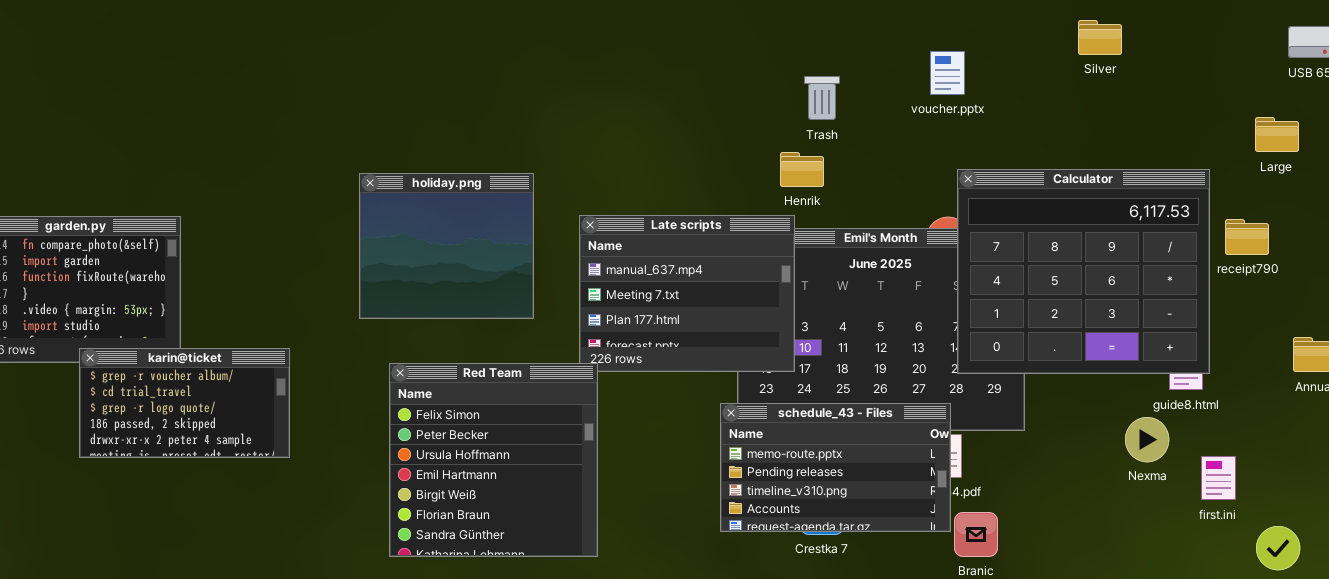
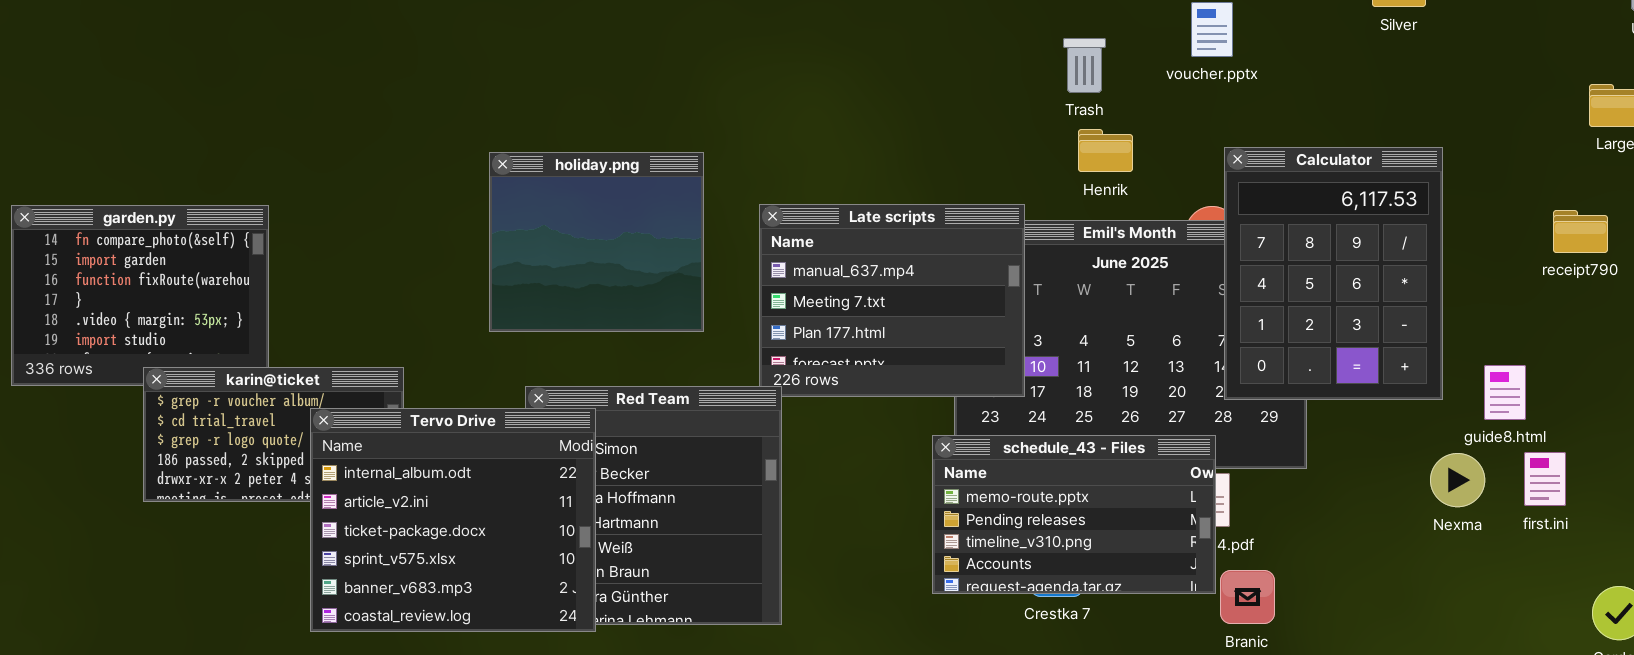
Trash: [804,76,840,120] -> [1063,38,1106,93], moved
Henrik: [780,152,824,187] -> [1078,129,1133,172], moved
Calculator: [957,169,1210,374] -> [1224,147,1443,400], resized
Tervo Drive: none -> [310,408,596,632], opened
first.ini: [1201,456,1236,500] -> [1524,452,1566,506], moved

